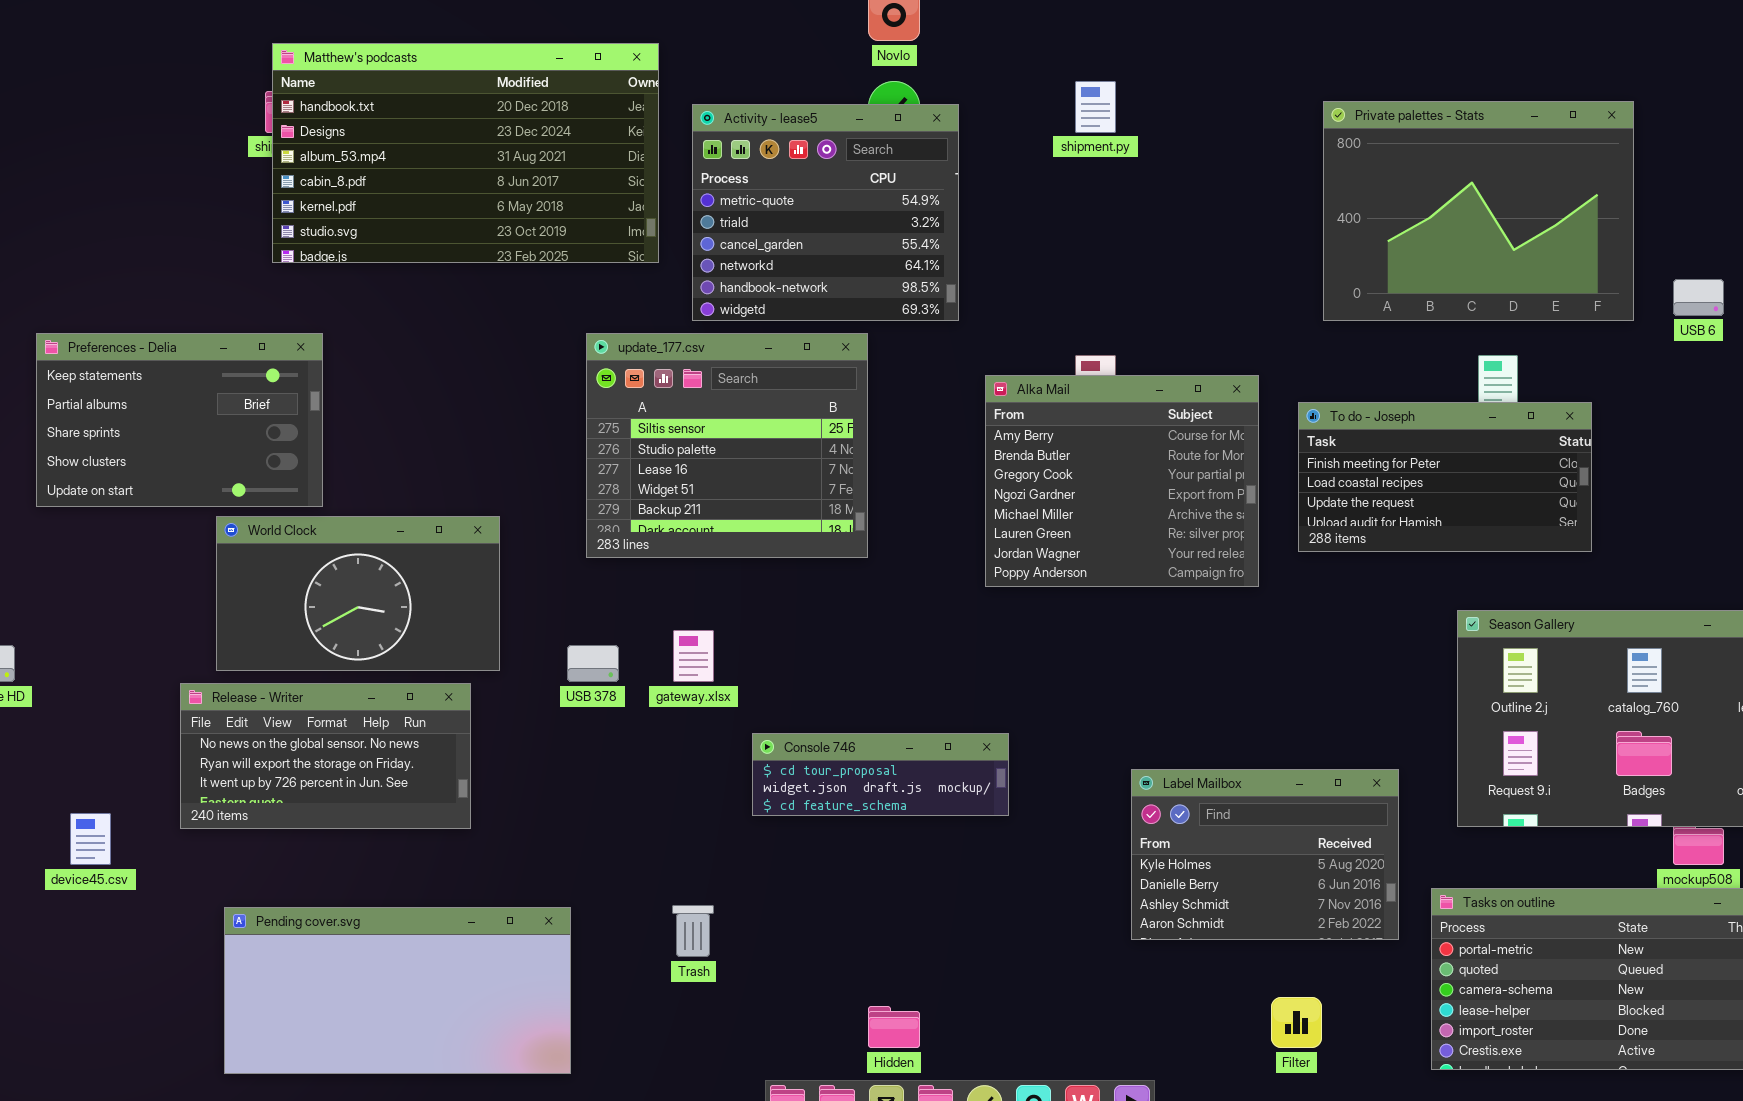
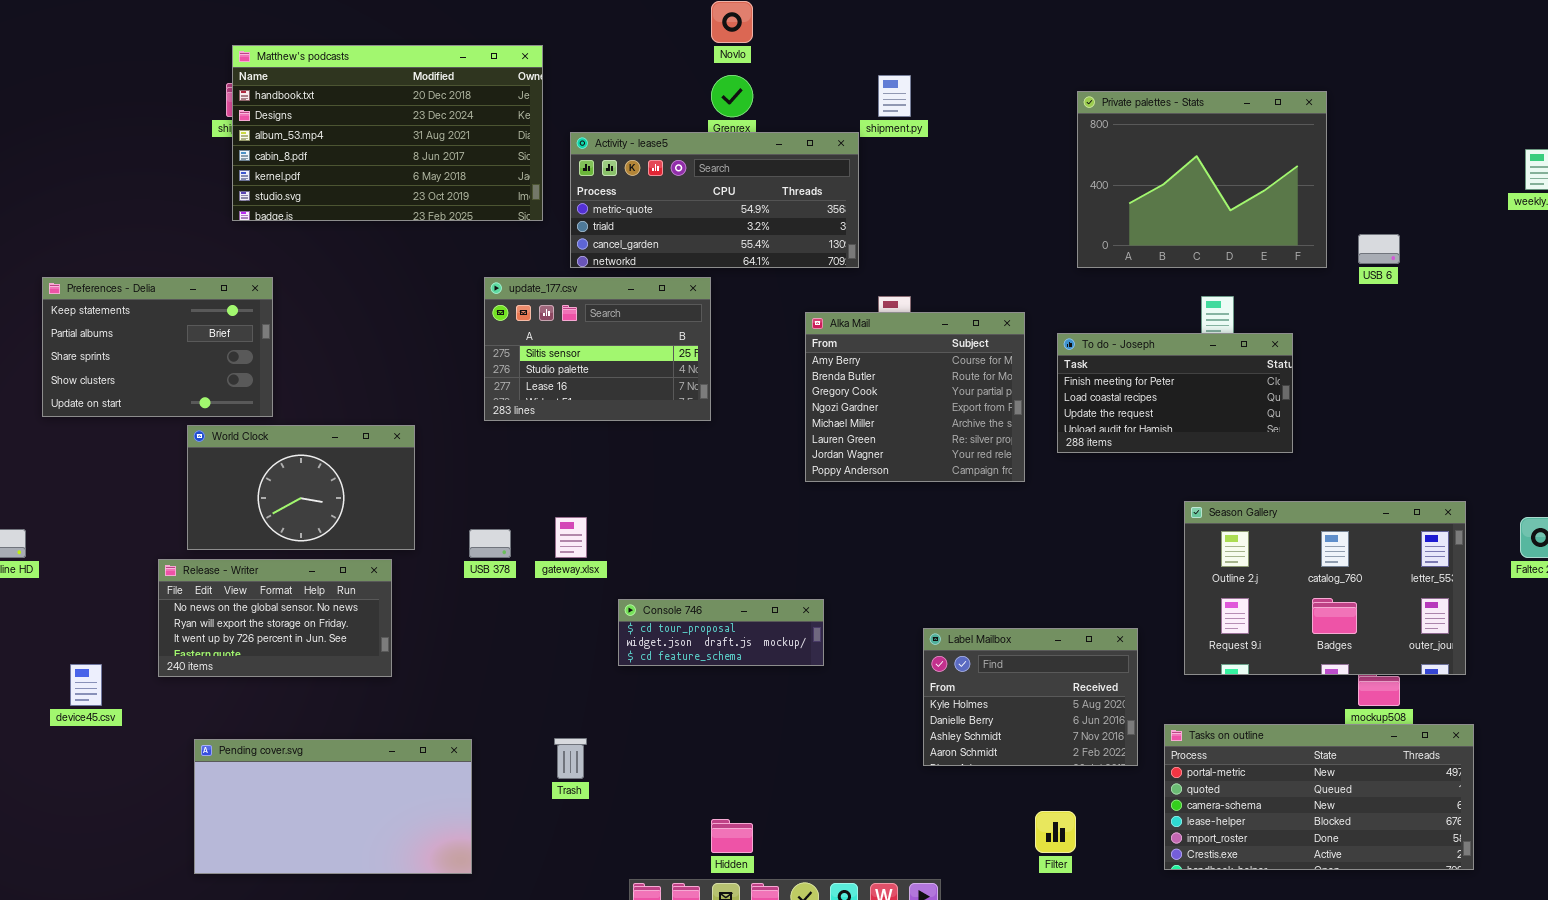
Activity - lease5: [692,104,959,321] -> [570,132,859,268], resized
update_177.csv: [586,333,868,558] -> [484,277,711,421], resized

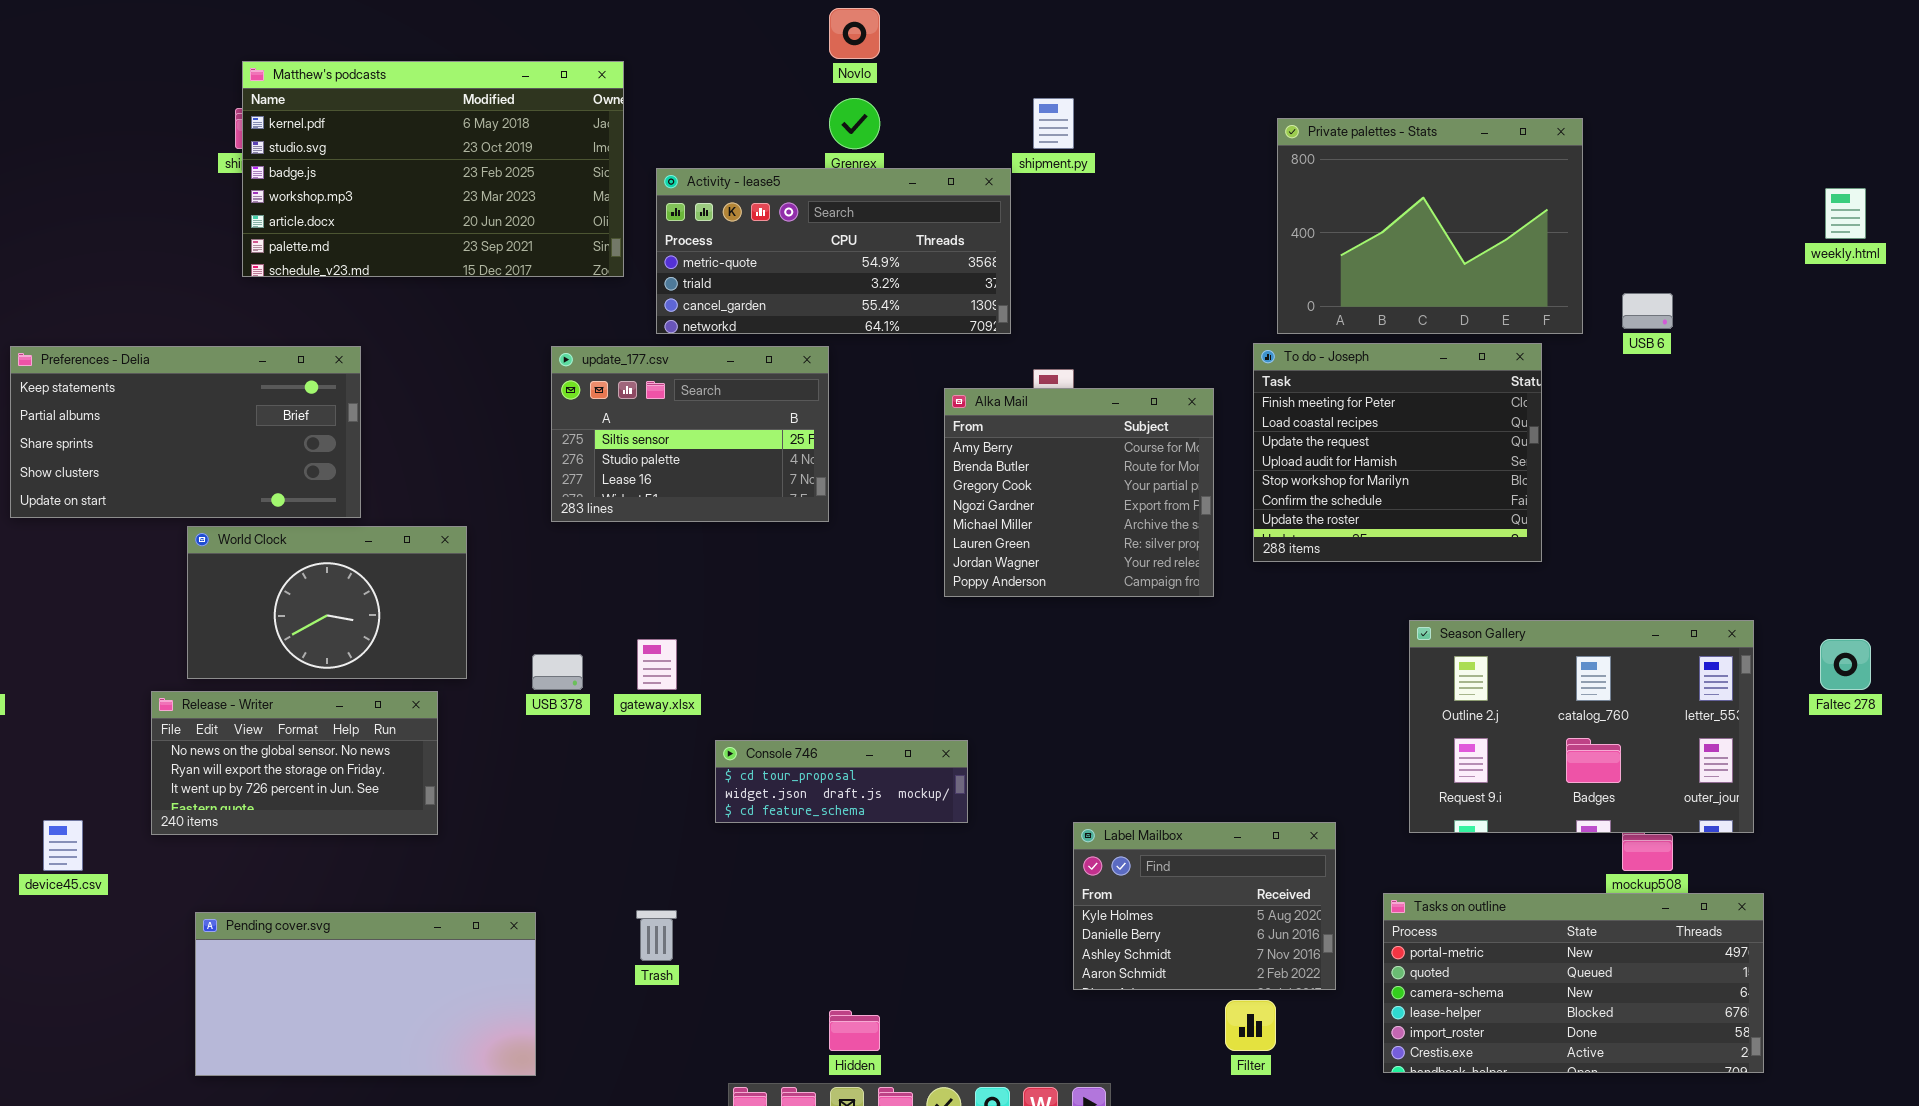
Matthew's podcasts: [232,45,543,221] -> [242,61,624,277], scrolled down 4 rows
Preferences - Delia: [42,277,273,417] -> [10,346,361,518], resized
To do - Joseph: [1057,333,1293,453] -> [1253,343,1542,562], resized
Label Mailbox: [923,628,1138,766] -> [1073,822,1336,990], moved

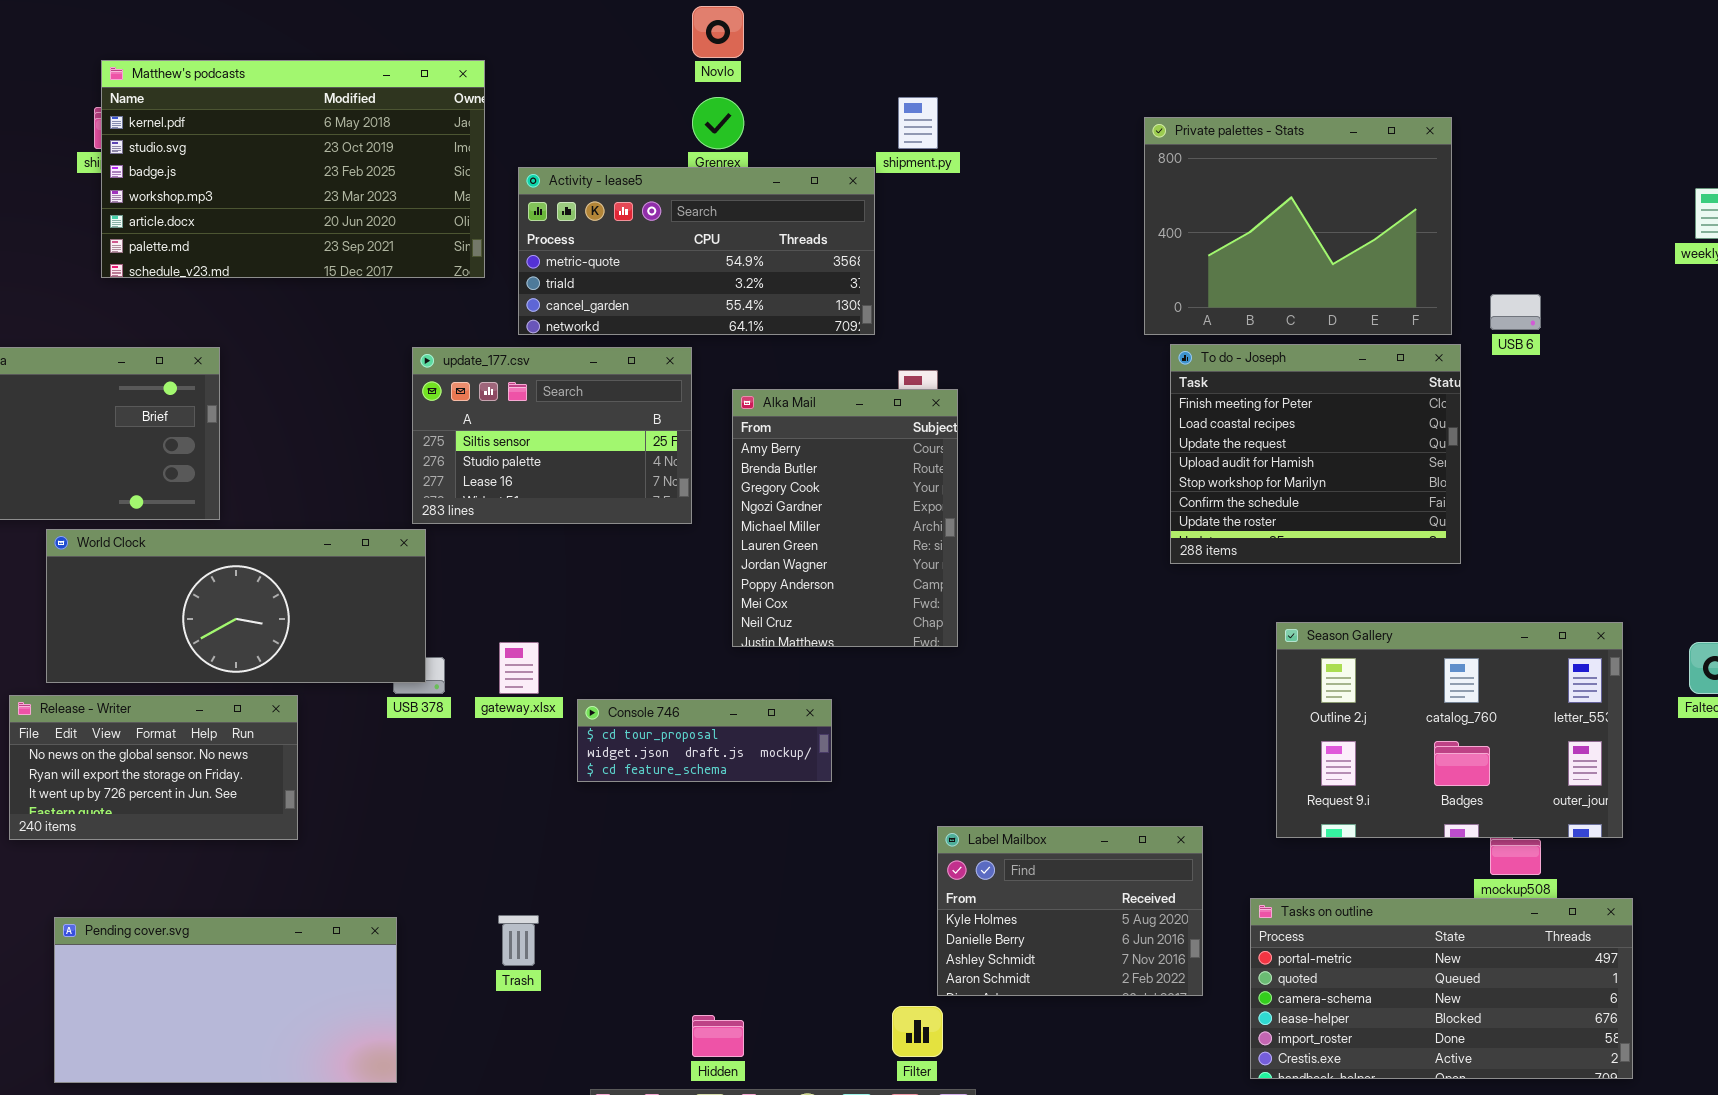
To do - Joseph: [1253,343,1542,562] -> [1170,344,1461,564], moved
Alka Mail: [944,388,1214,597] -> [732,389,958,647], moved, resized
World Clock: [187,526,467,679] -> [46,529,426,683], resized
Console 746: [715,740,968,823] -> [577,699,832,782], moved
Filter: [1225,1000,1276,1051] -> [892,1006,943,1057], moved

